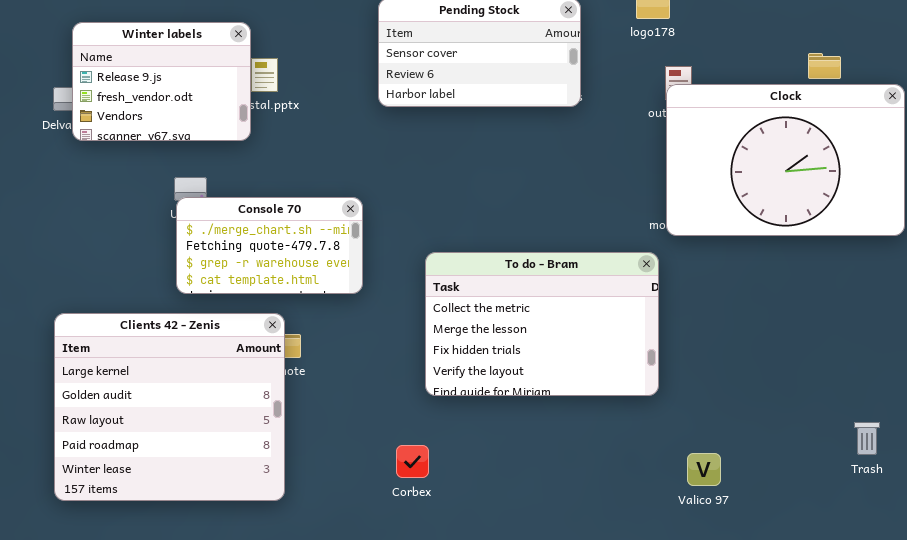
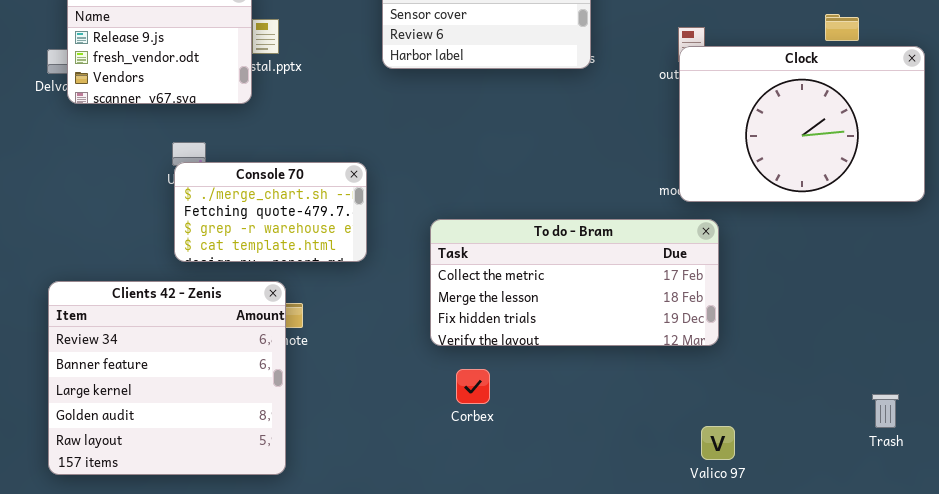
To do - Bram: [425,252,659,396] -> [430,219,719,346], resized
Clients 42 - Zenis: [54,313,285,501] -> [48,281,286,475], scrolled up 2 rows
Corbex: [396,445,429,478] -> [456,369,490,404], moved

